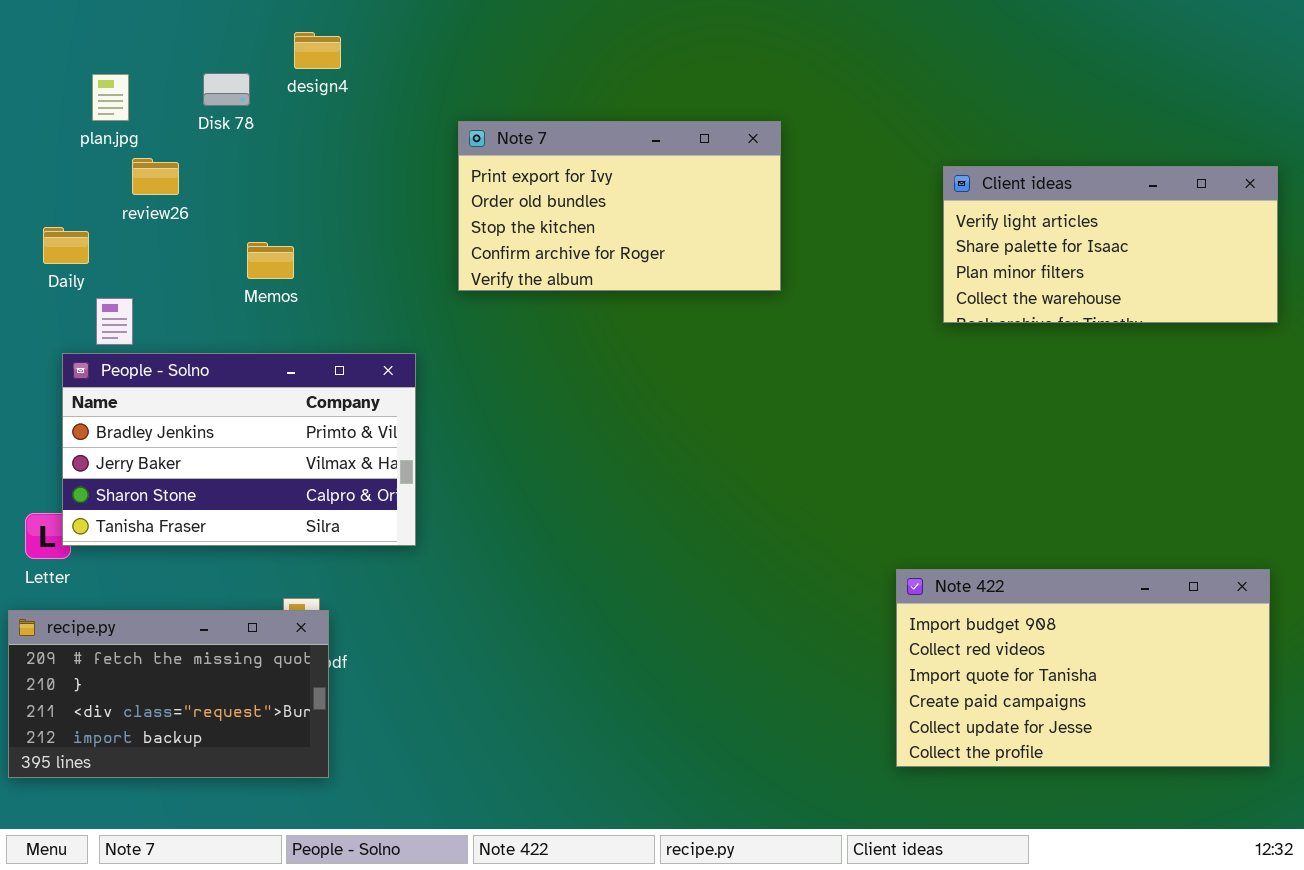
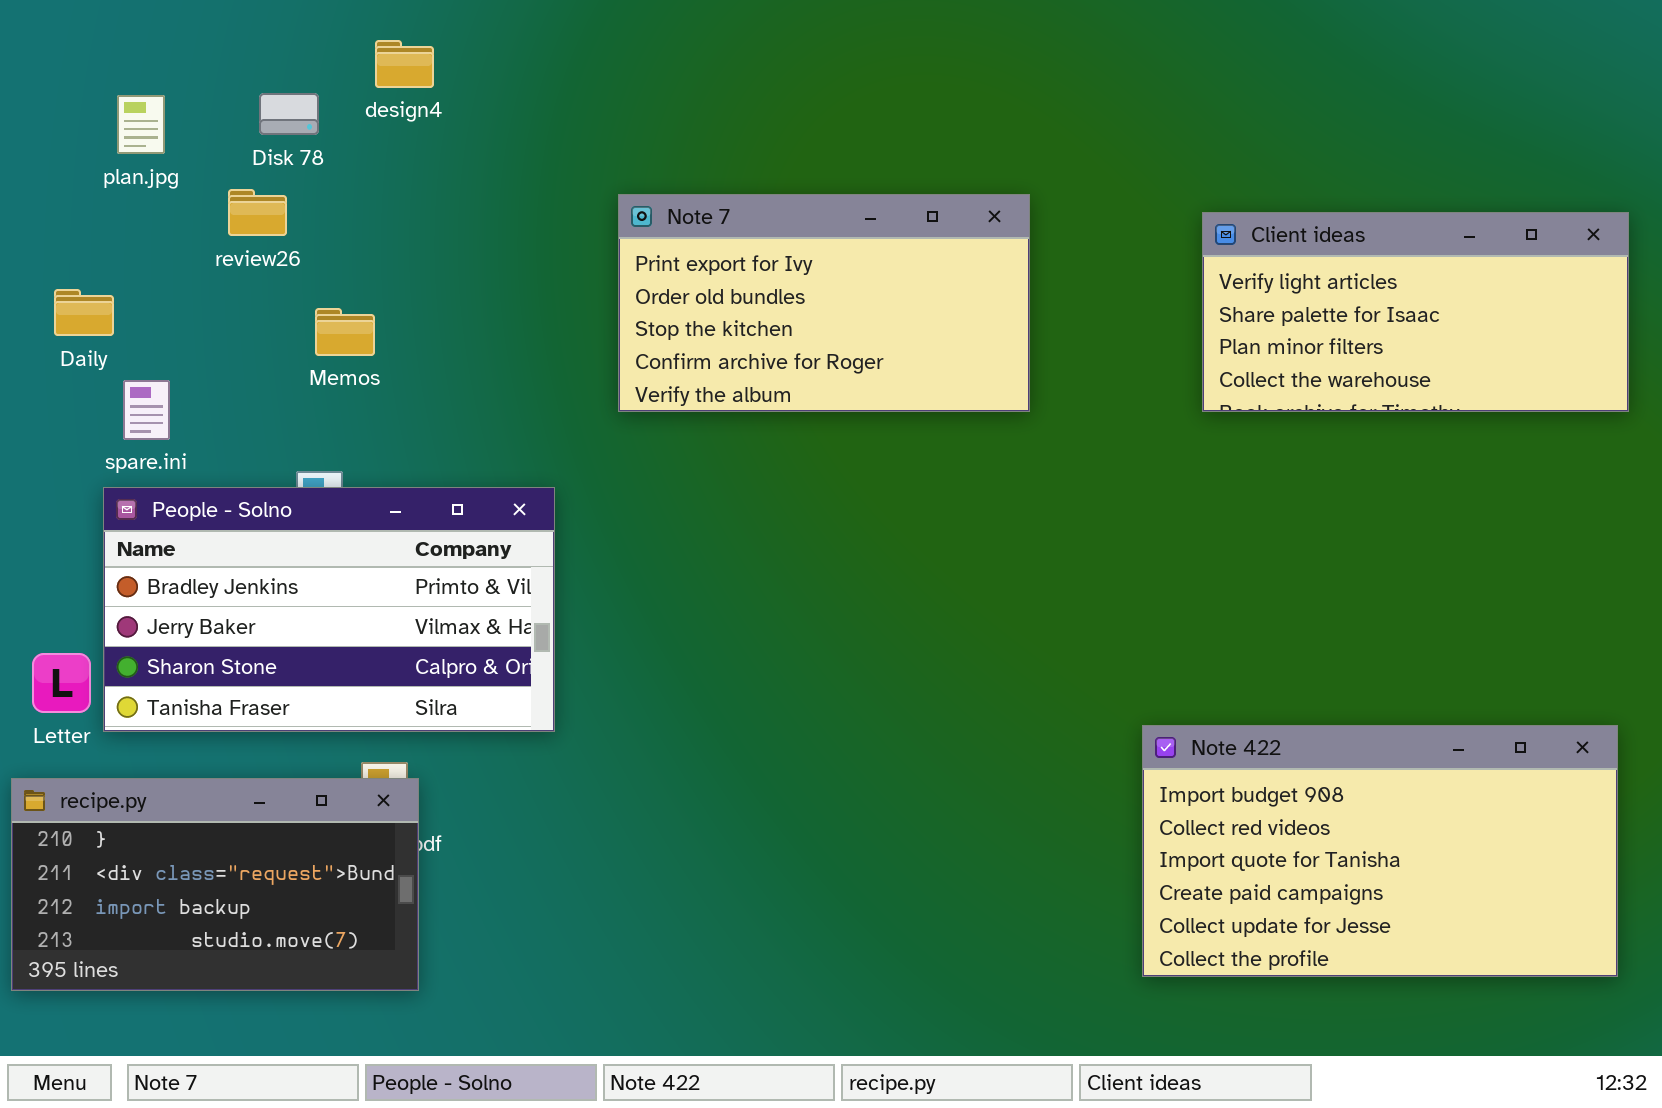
Note 7: [458,121,781,291] -> [618,194,1030,412], moved
review26: [132,158,179,195] -> [228,189,287,236], moved
People - Solno: [62,353,416,546] -> [103,487,555,732], moved
recipe.py: [8,610,329,778] -> [11,778,419,991], scrolled down 1 row

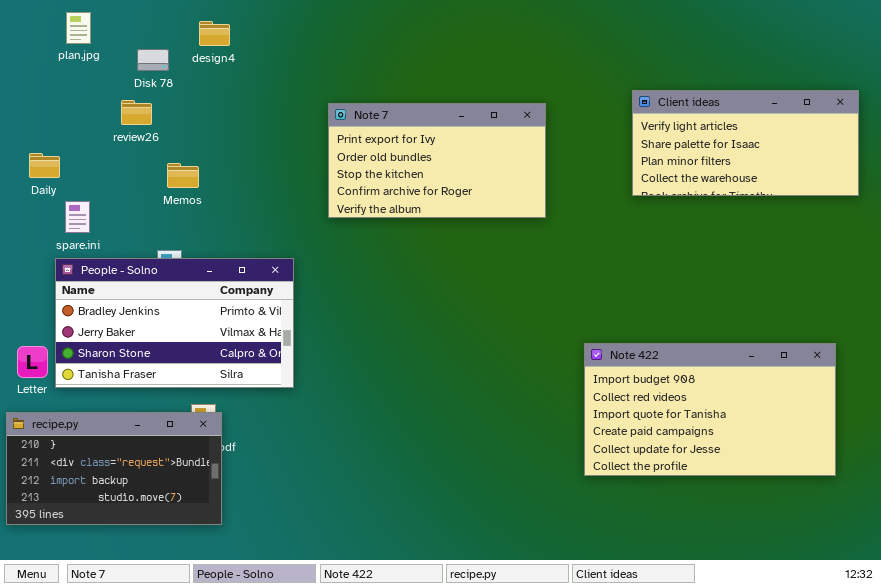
plan.jpg: [117,95,165,154] -> [66,12,91,44], moved
Client ideas: [1202,212,1629,412] -> [632,90,859,196], moved
Note 422: [1142,725,1618,977] -> [584,343,836,476], moved

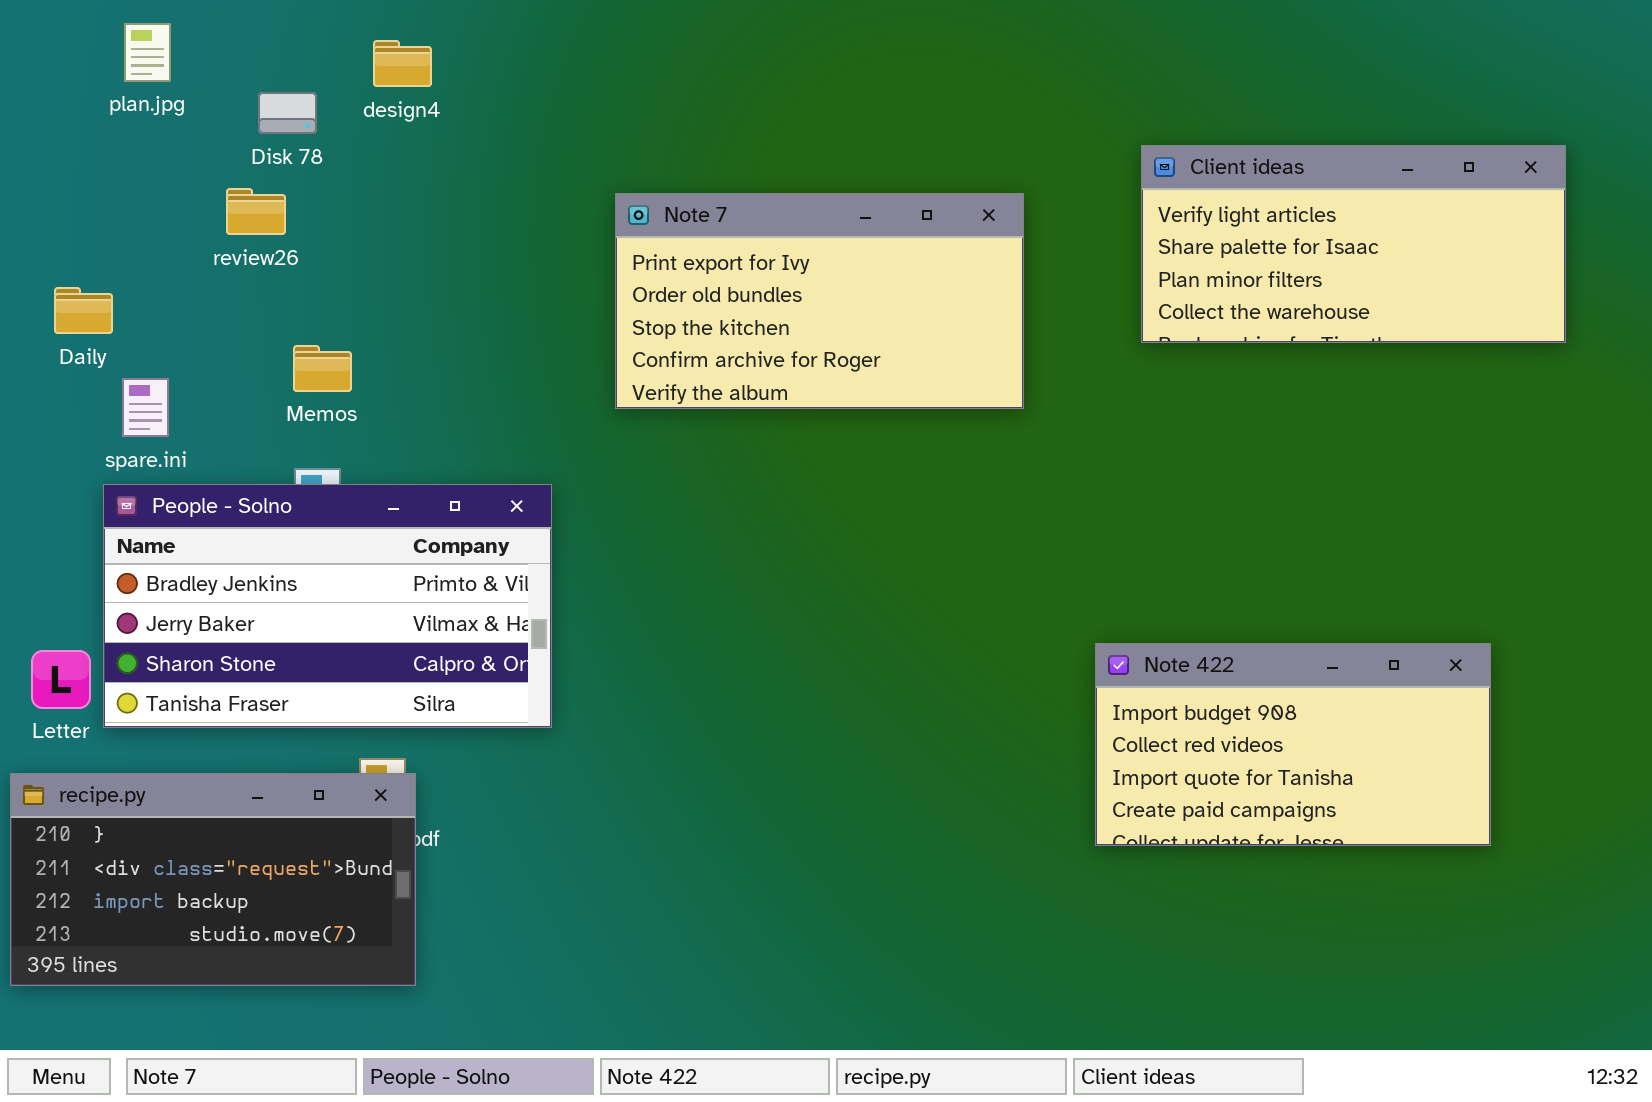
Client ideas: [632,90,859,196] -> [1141,145,1566,343], moved
Memos: [167,163,199,188] -> [293,345,352,392], moved
Note 422: [584,343,836,476] -> [1095,643,1491,846], resized

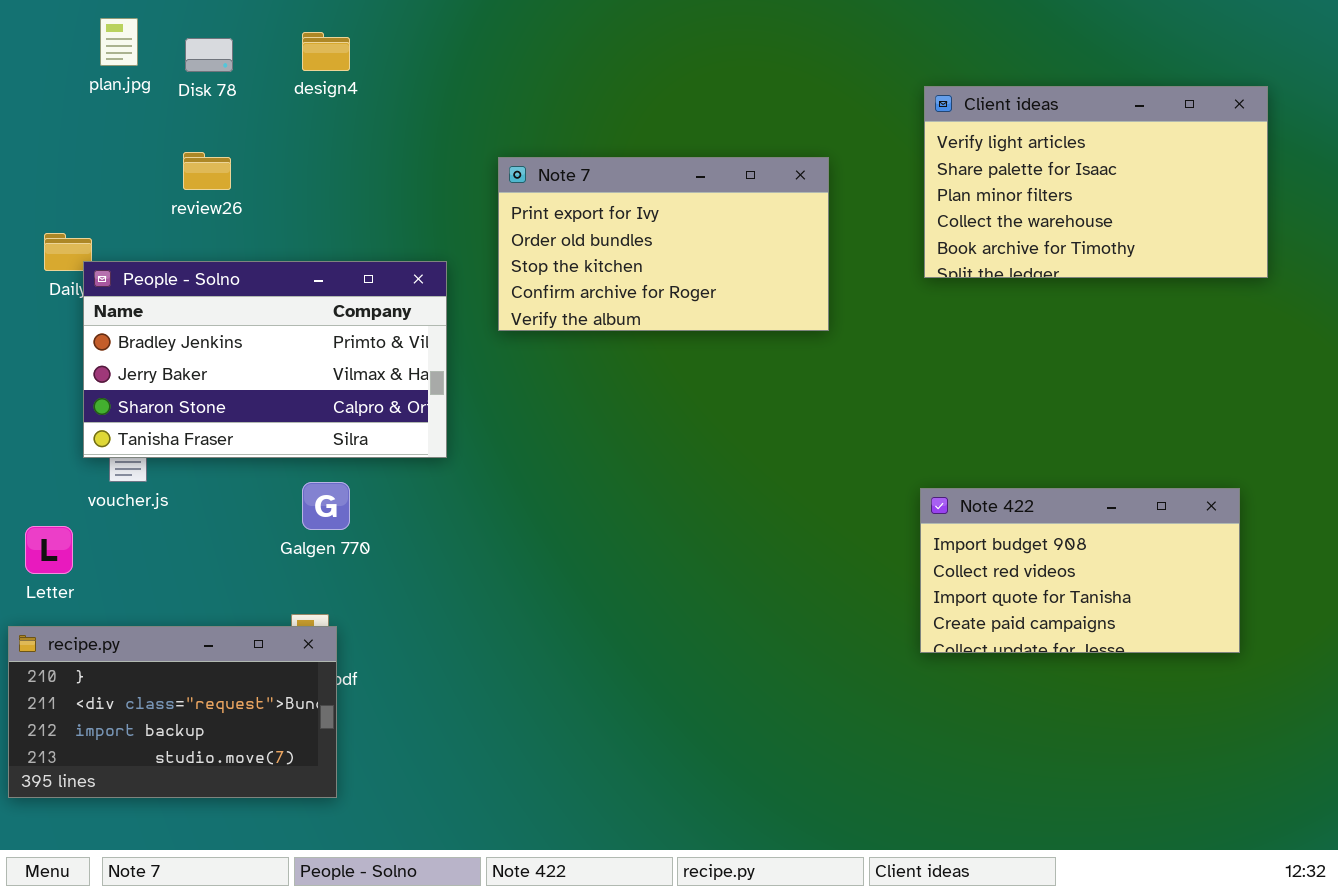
Disk 78: [258,92,317,134] -> [185,38,233,72], moved
Client ideas: [1141,145,1566,343] -> [924,86,1268,278], resized
People - Solno: [103,484,552,728] -> [83,261,447,458], moved
Note 422: [1095,643,1491,846] -> [920,488,1240,653], moved

